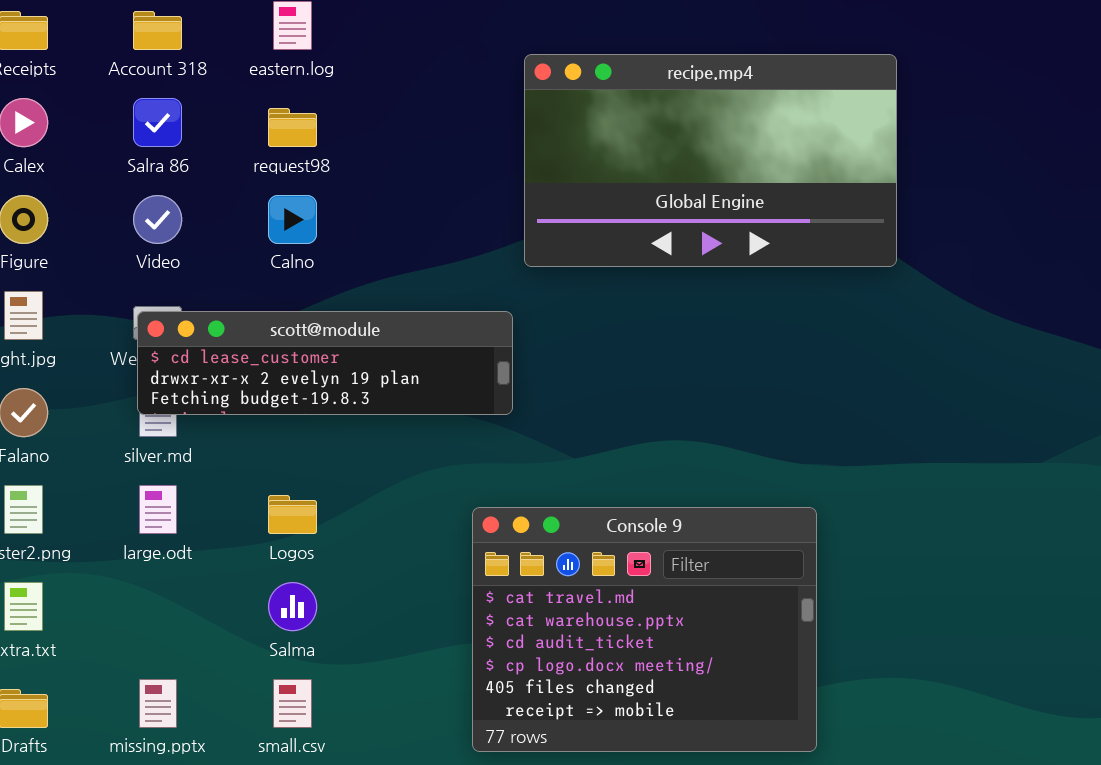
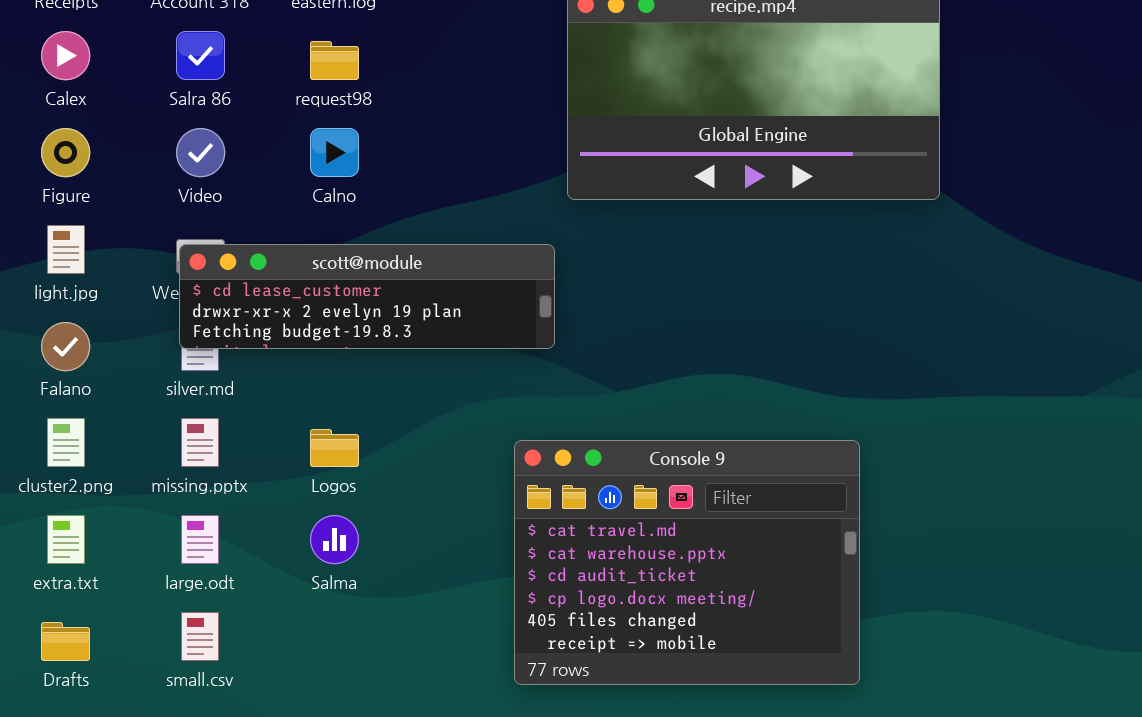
large.odt: [139,485,177,534] -> [181,515,219,564], moved
missing.pptx: [139,679,177,728] -> [181,418,219,467], moved
small.csv: [273,679,312,728] -> [181,612,219,661], moved

